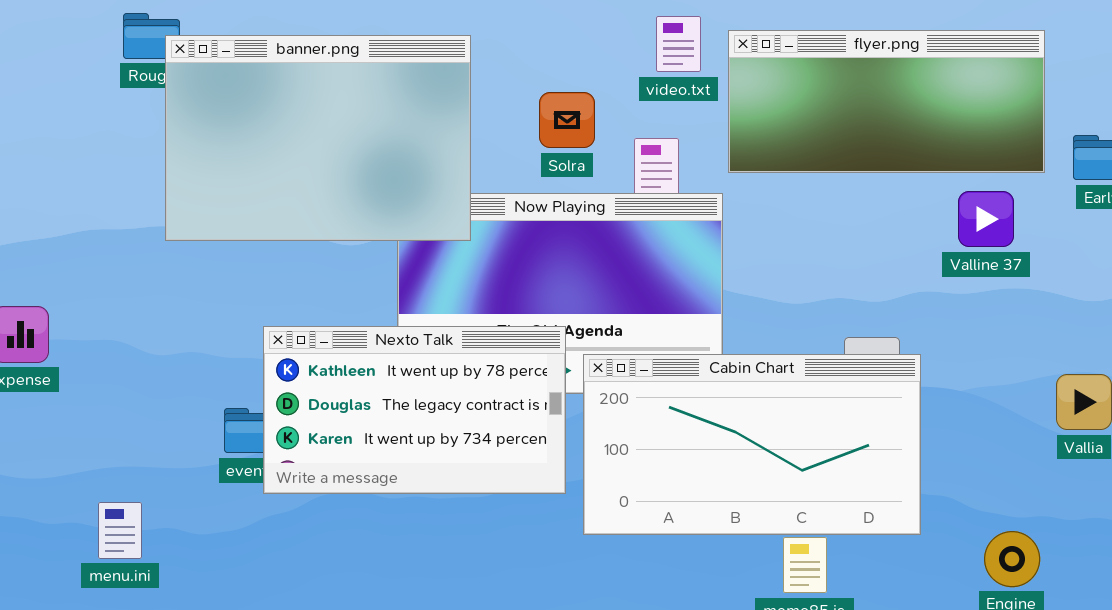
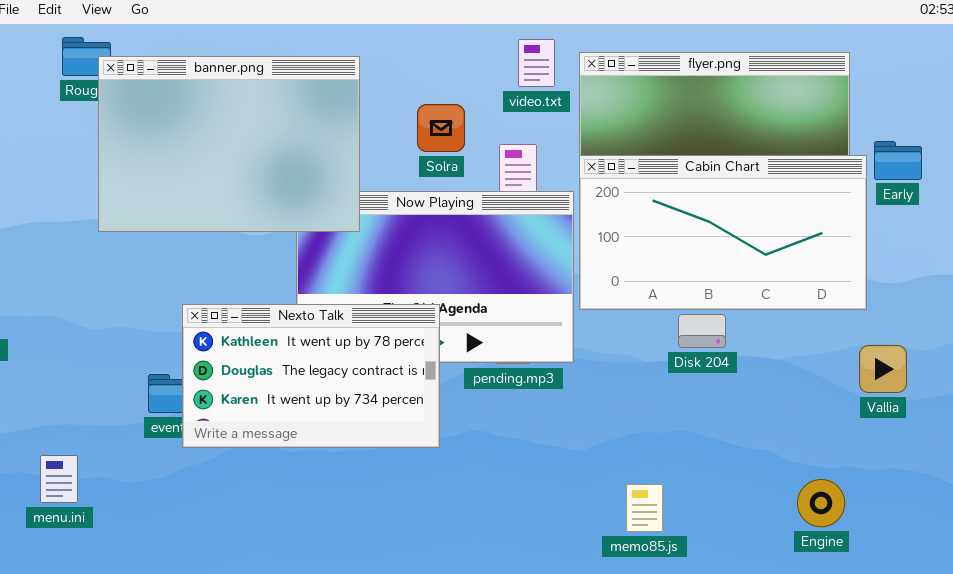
Cabin Chart: [583,354,921,535] -> [579,155,867,310], moved

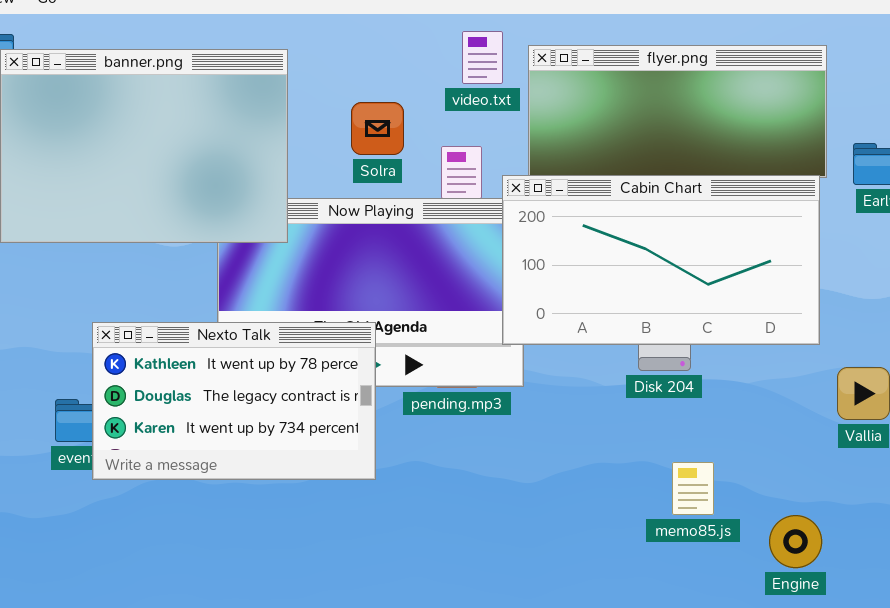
Cabin Chart: [579,155,867,310] -> [502,175,820,345], moved
memo85.js: [626,484,663,532] -> [672,462,714,515], moved

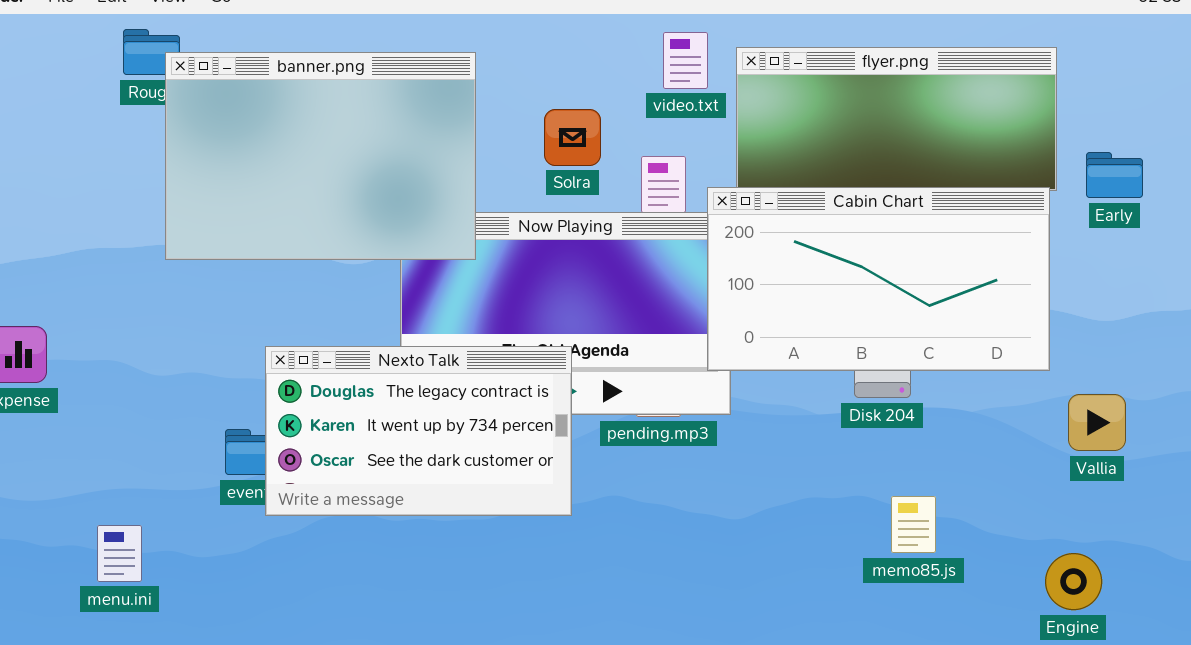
Nexto Talk: [92,322,376,480] -> [265,346,572,516], scrolled down 1 row
Engine: [769,515,822,568] -> [1045,553,1102,610], moved

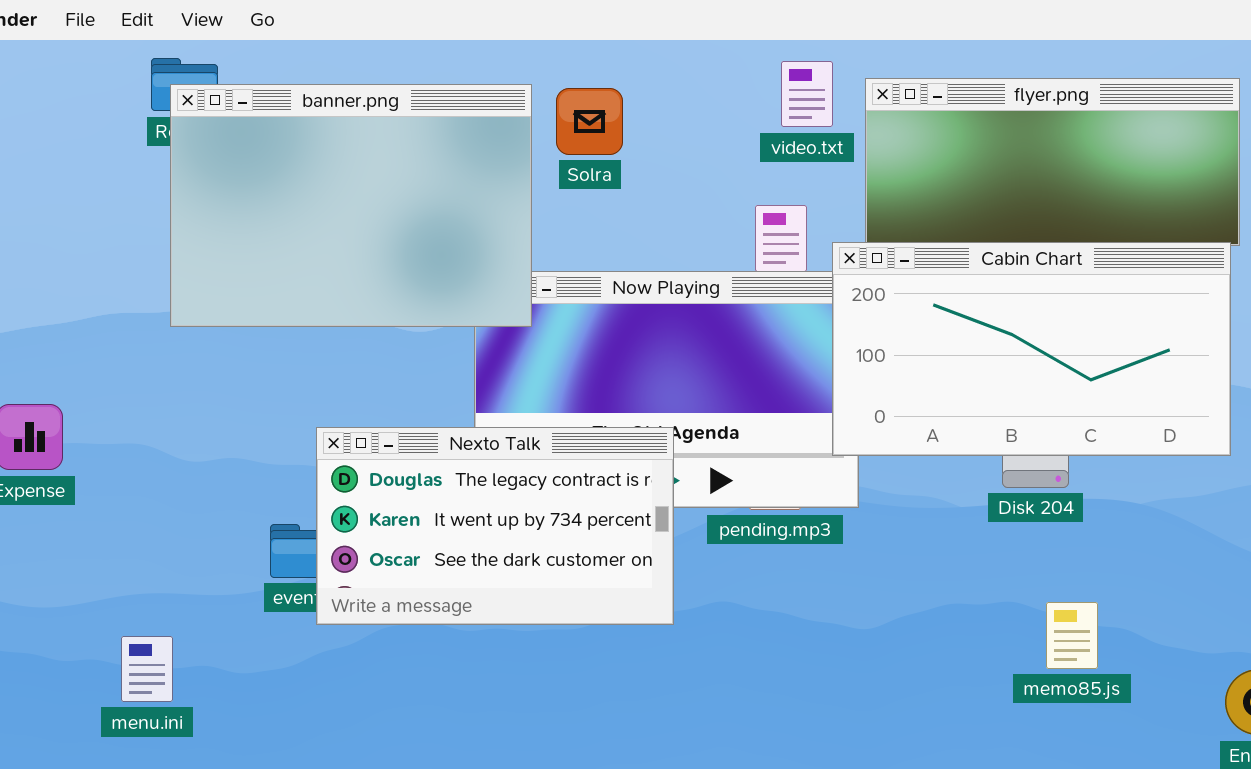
banner.png: [165,52,476,260] -> [170,84,532,327], moved
Solra: [544,109,601,166] -> [556,88,623,155], moved

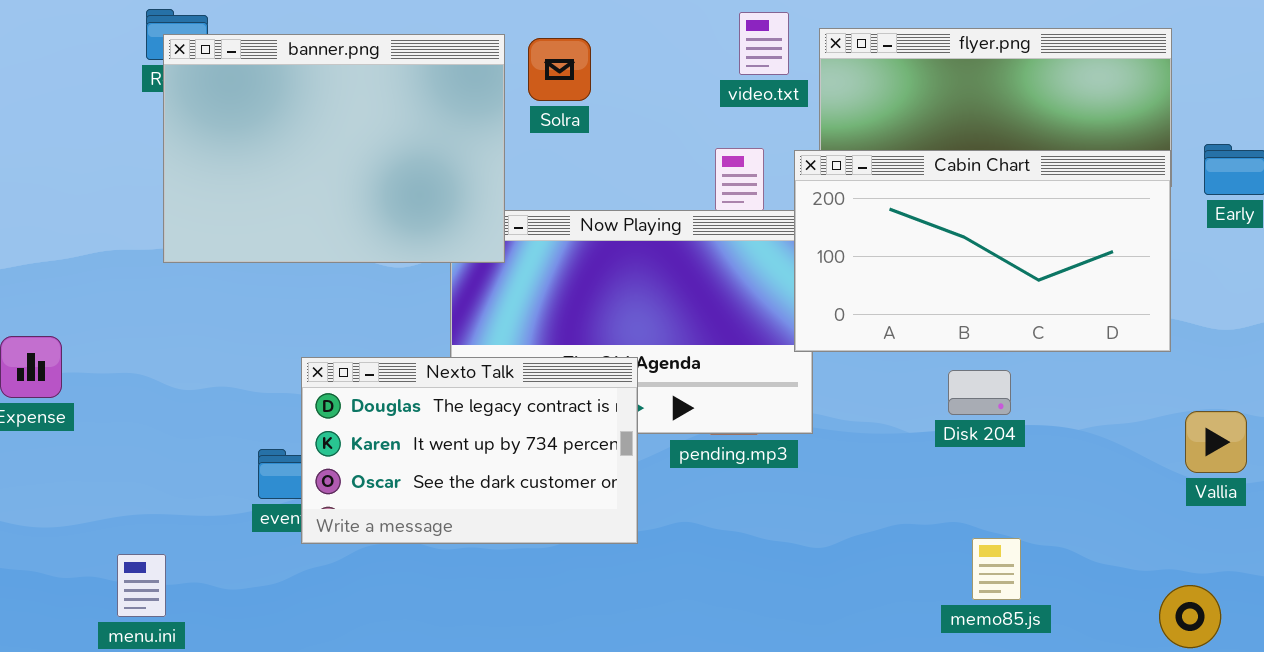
Cabin Chart: [832,242,1231,456] -> [794,150,1171,352], moved
memo85.js: [1046,602,1098,669] -> [972,538,1021,600], moved

